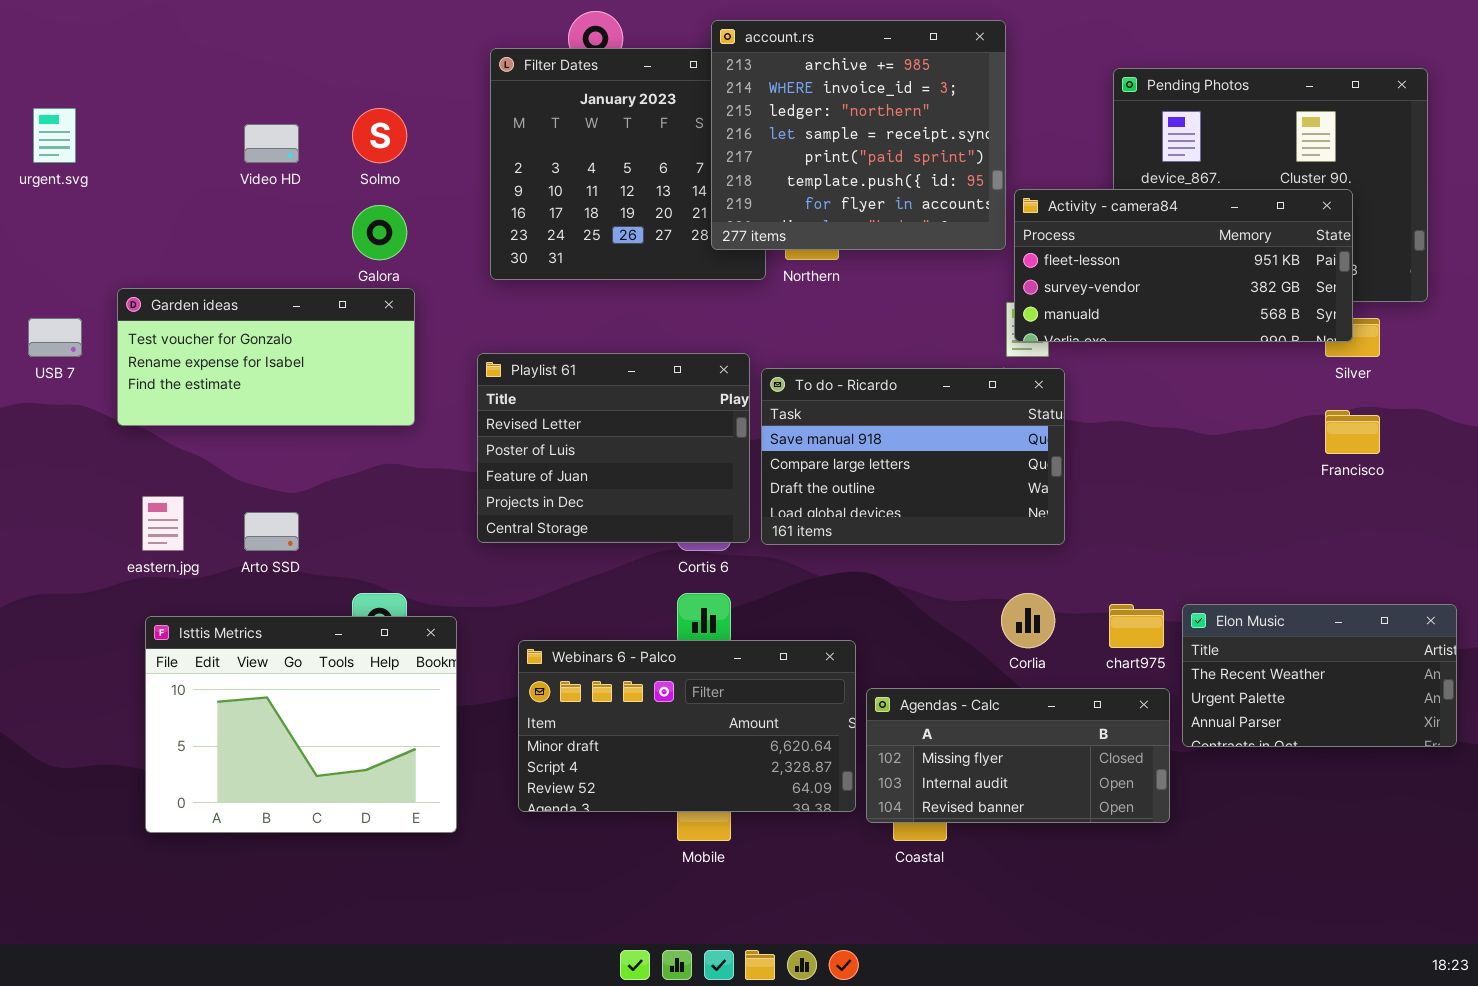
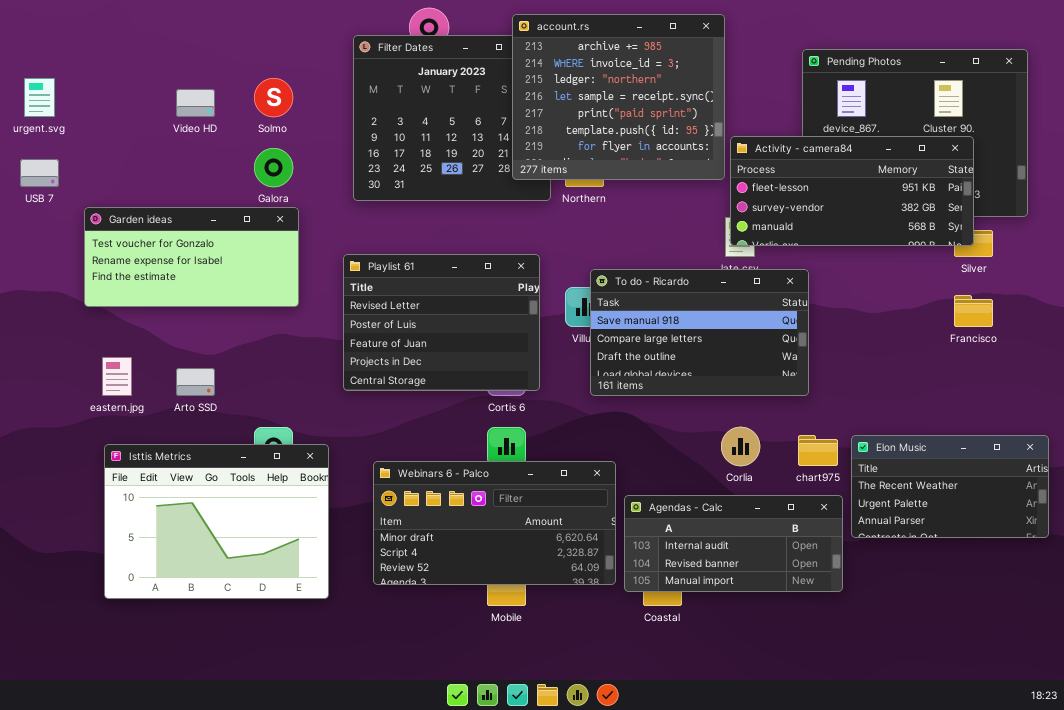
USB 7: [28,318,82,357] -> [20,159,59,187], moved
To do - Ricardo: [761,368,1065,545] -> [590,269,809,396], moved
Agendas - Calc: [866,688,1170,823] -> [624,495,843,592], scrolled down 1 row

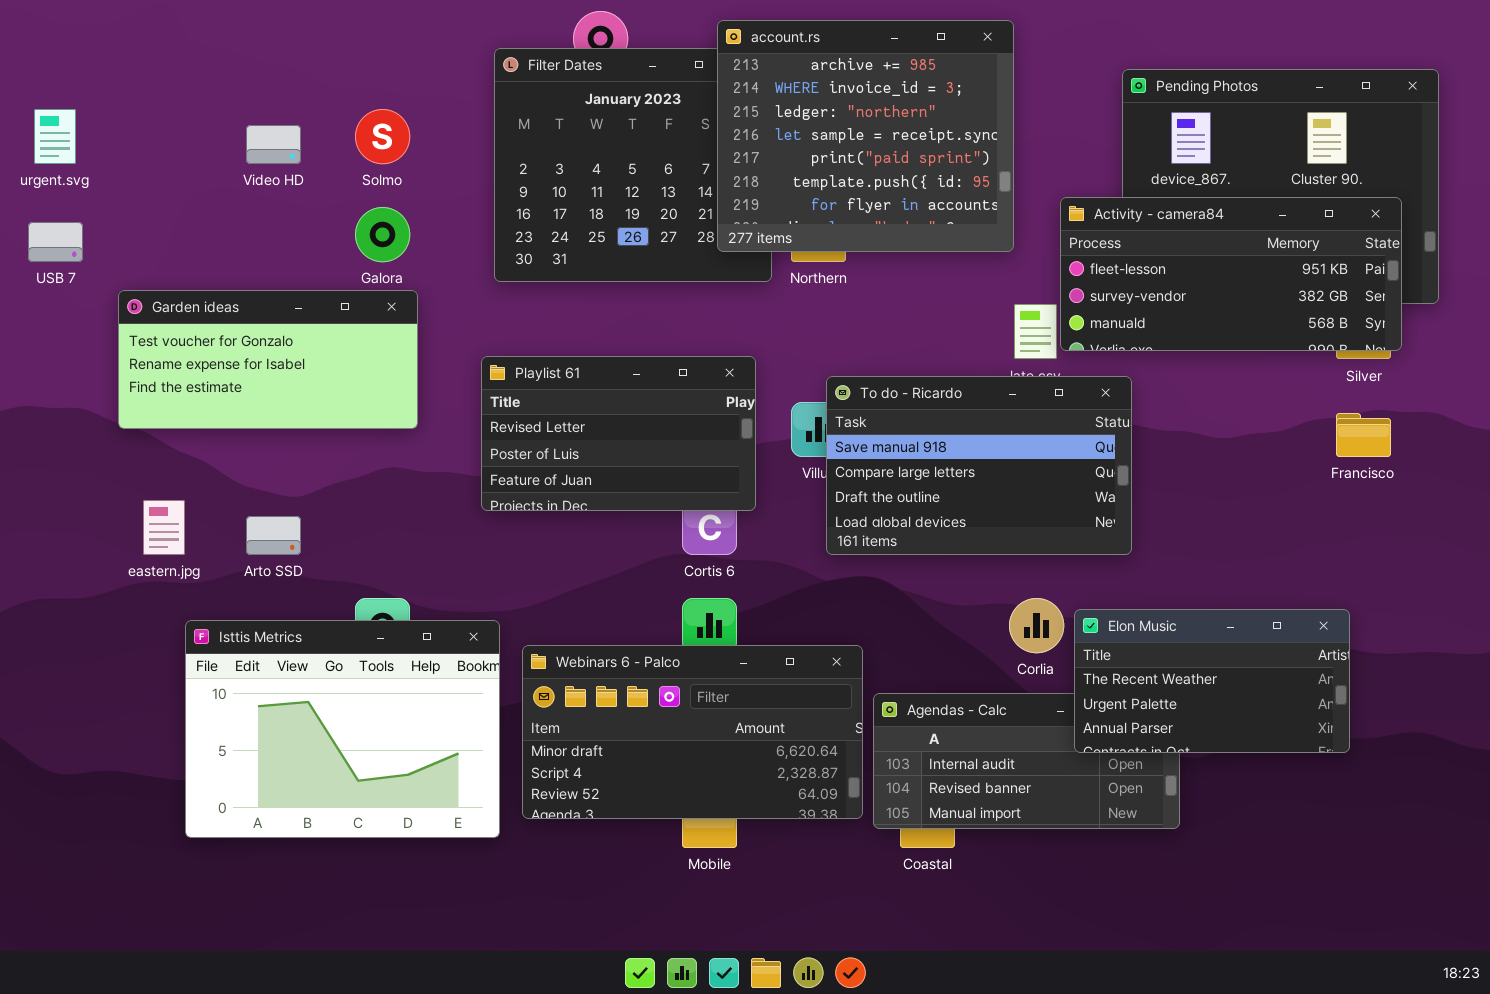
Activity - camera84: [730,136,974,246] -> [1060,197,1402,351], moved
Playlist 61: [343,254,540,391] -> [481,356,756,511], resized
Elon Music: [851,435,1049,538] -> [1074,609,1350,753], moved
Isttis Metrics: [104,444,329,599] -> [185,620,500,838], moved

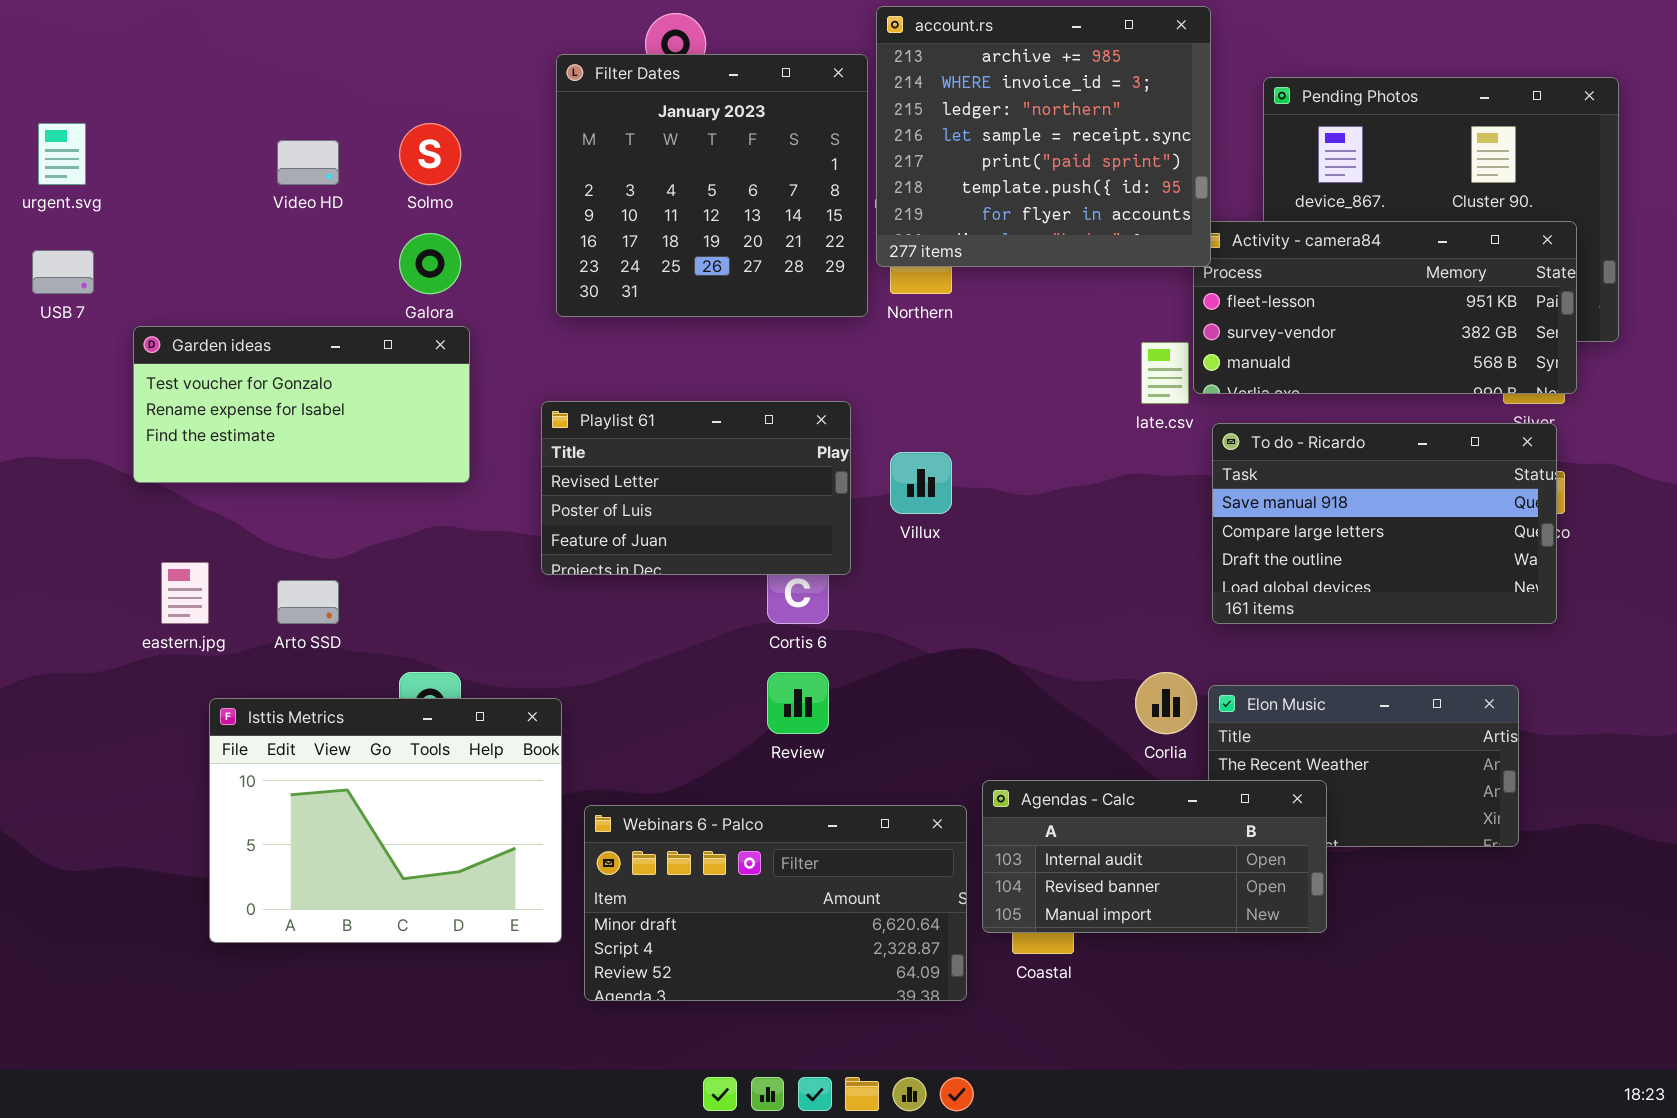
account.rs: [717,20,1014,252] -> [876,6,1211,267], moved
To do - Ricardo: [826,376,1132,555] -> [1212,423,1557,624], moved
Webinars 6 - Palco: [522,645,863,819] -> [584,805,967,1001], moved
Agendas - Calc: [873,693,1180,829] -> [982,780,1327,933], raised

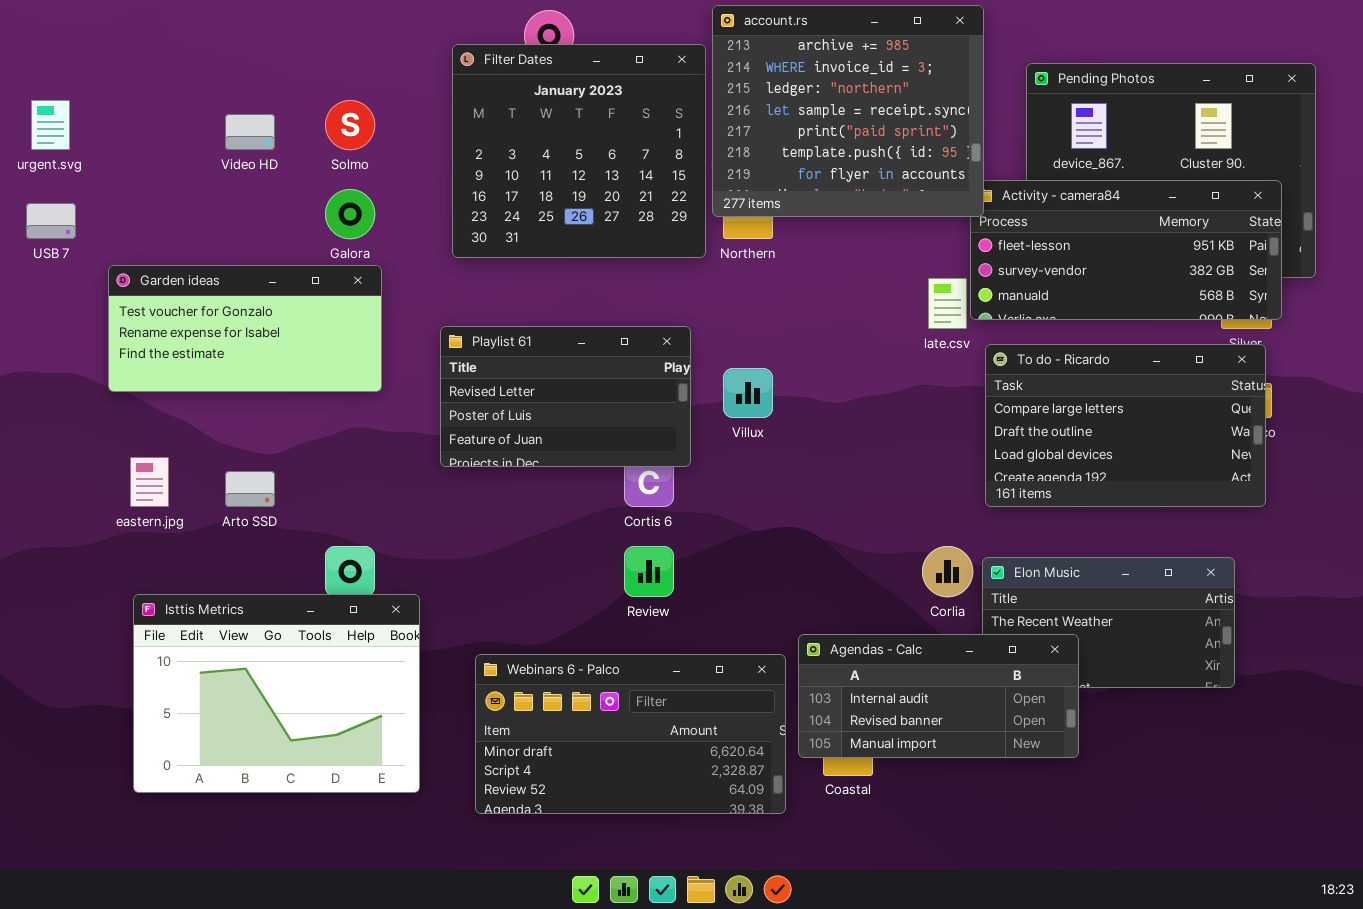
To do - Ricardo: [1212,423,1557,624] -> [985,344,1266,507], scrolled down 1 row
Isttis Metrics: [209,698,562,943] -> [133,594,420,793], moved

